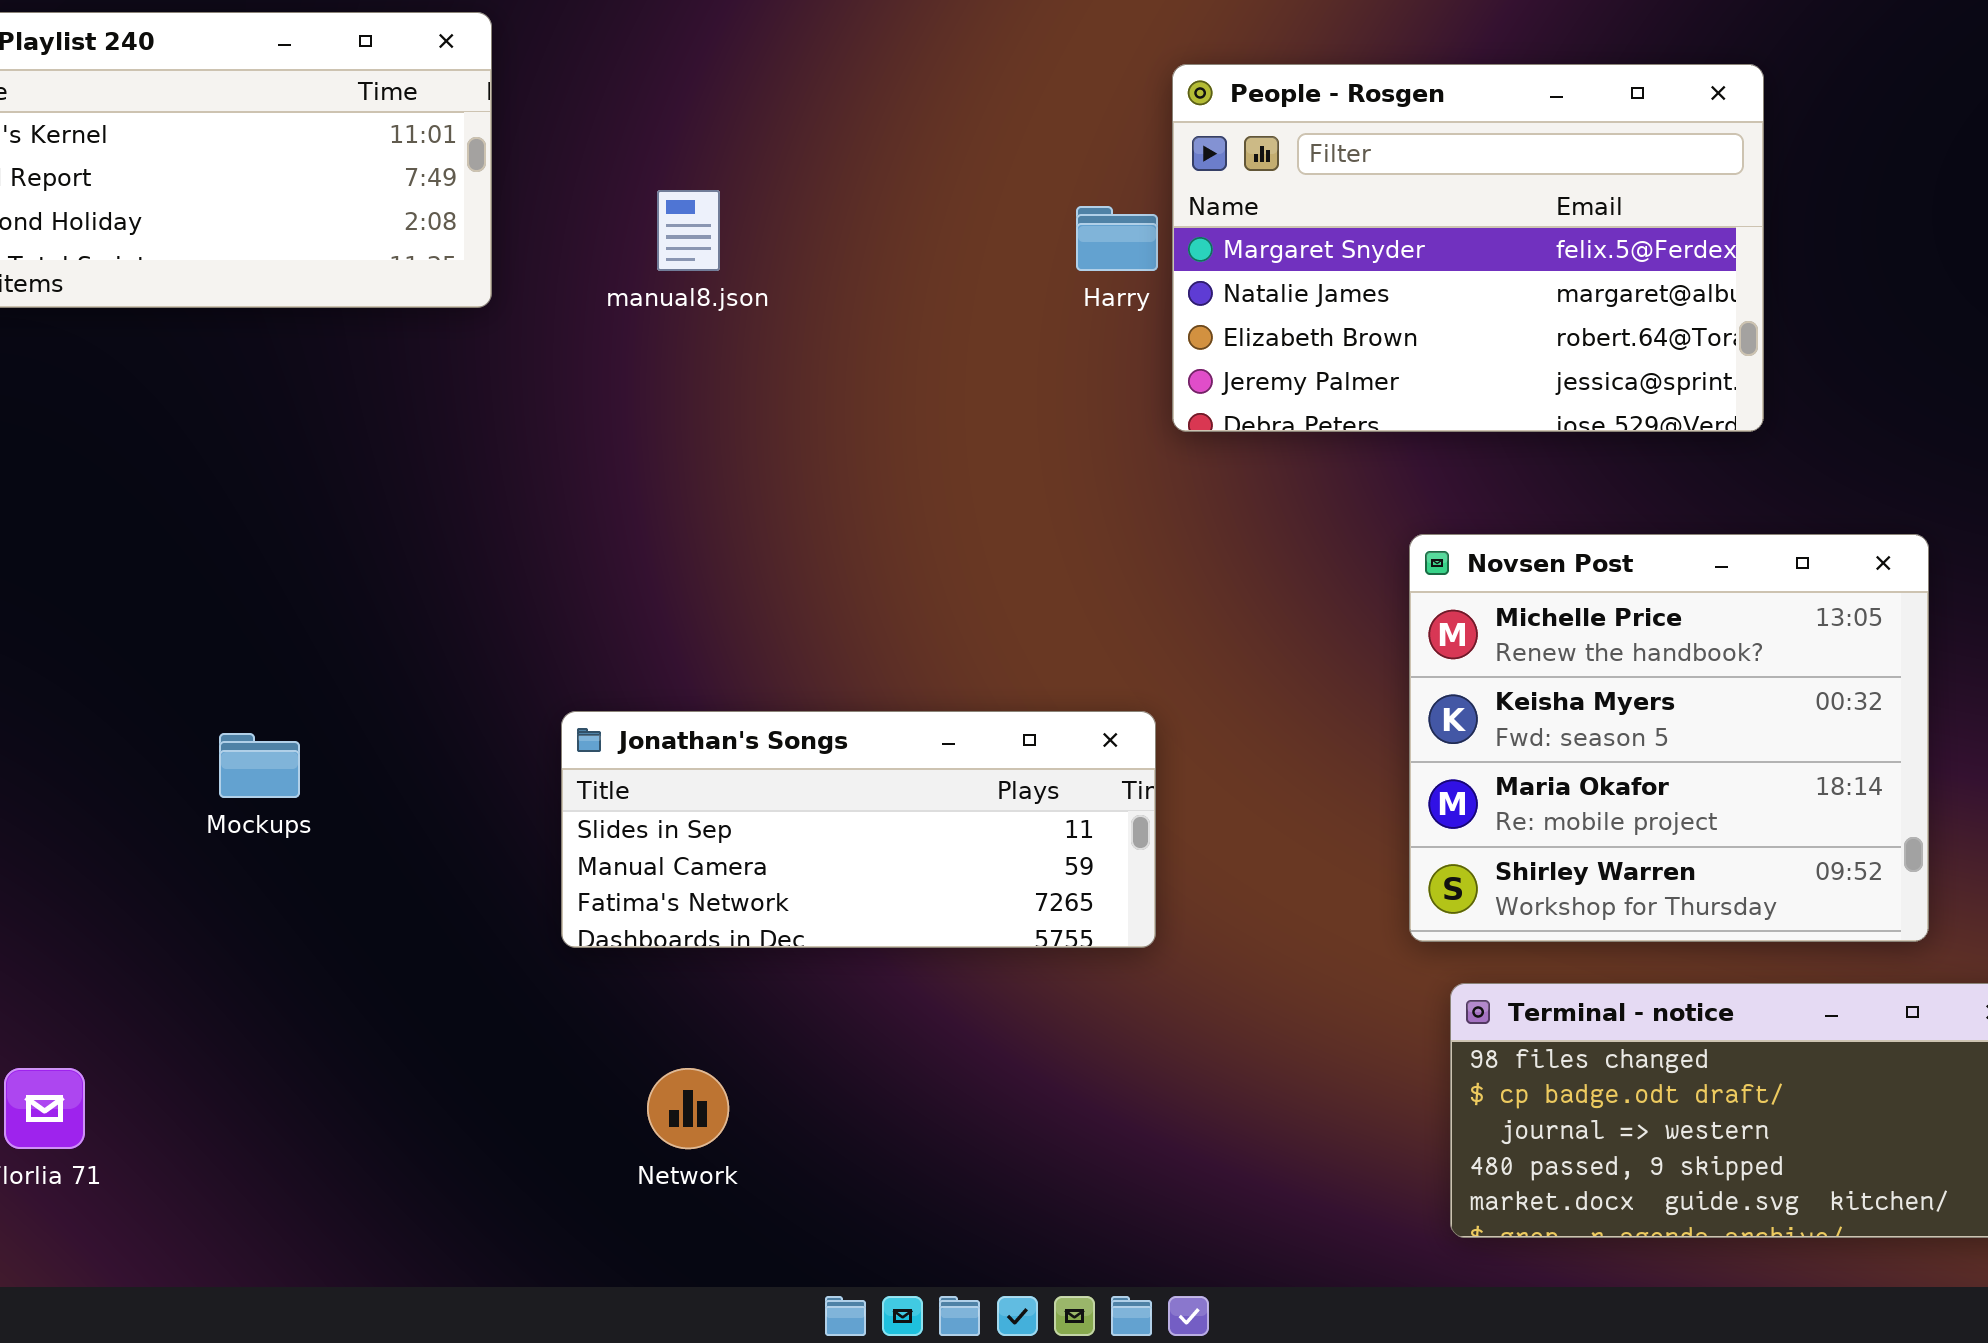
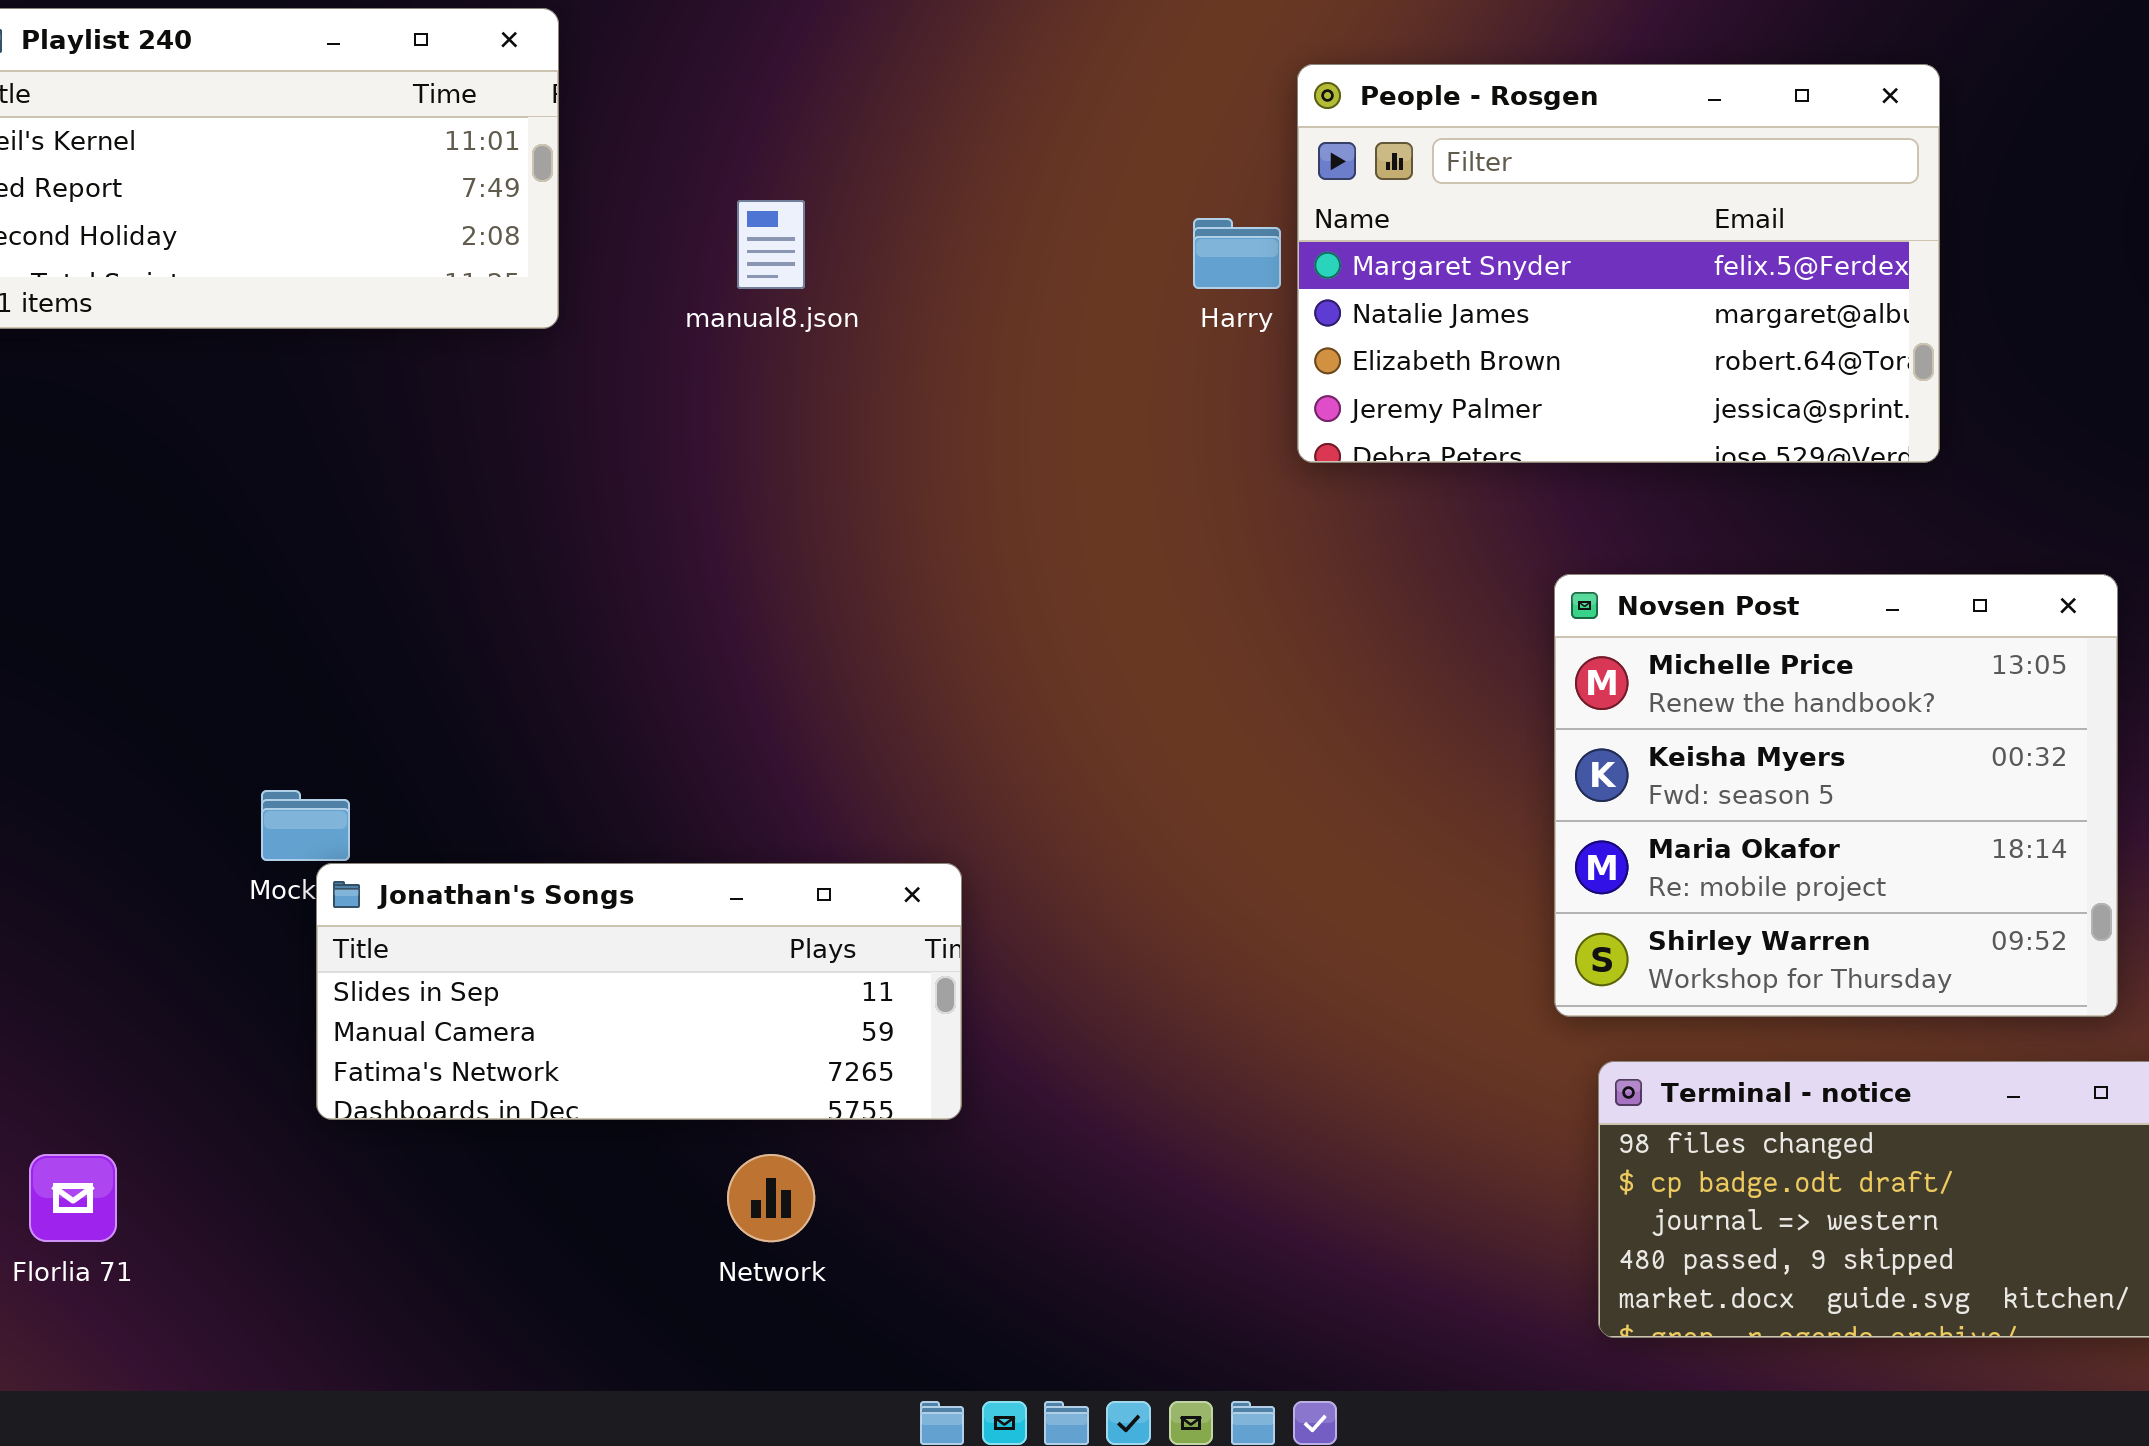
Jonathan's Songs: [561,711,1156,948] -> [316,863,962,1120], moved

